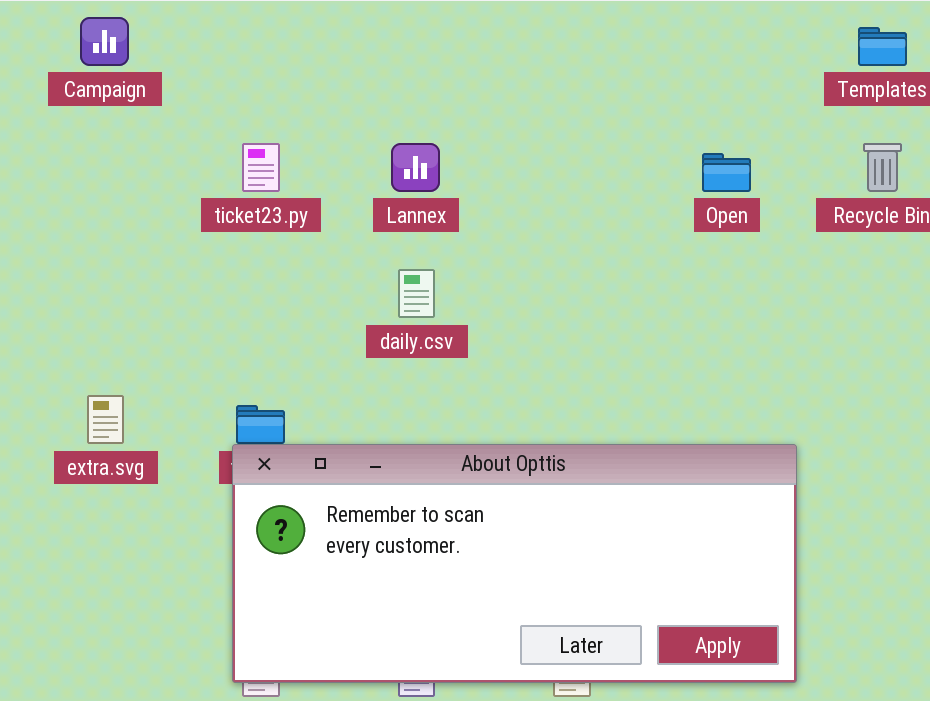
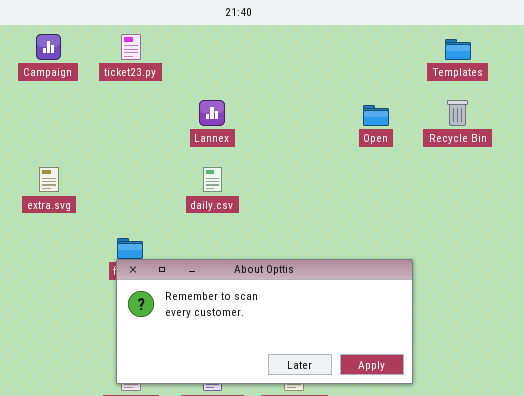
ticket23.py: [242,143,280,192] -> [121,34,141,60], moved
extra.svg: [87,395,124,444] -> [39,167,59,192], moved

